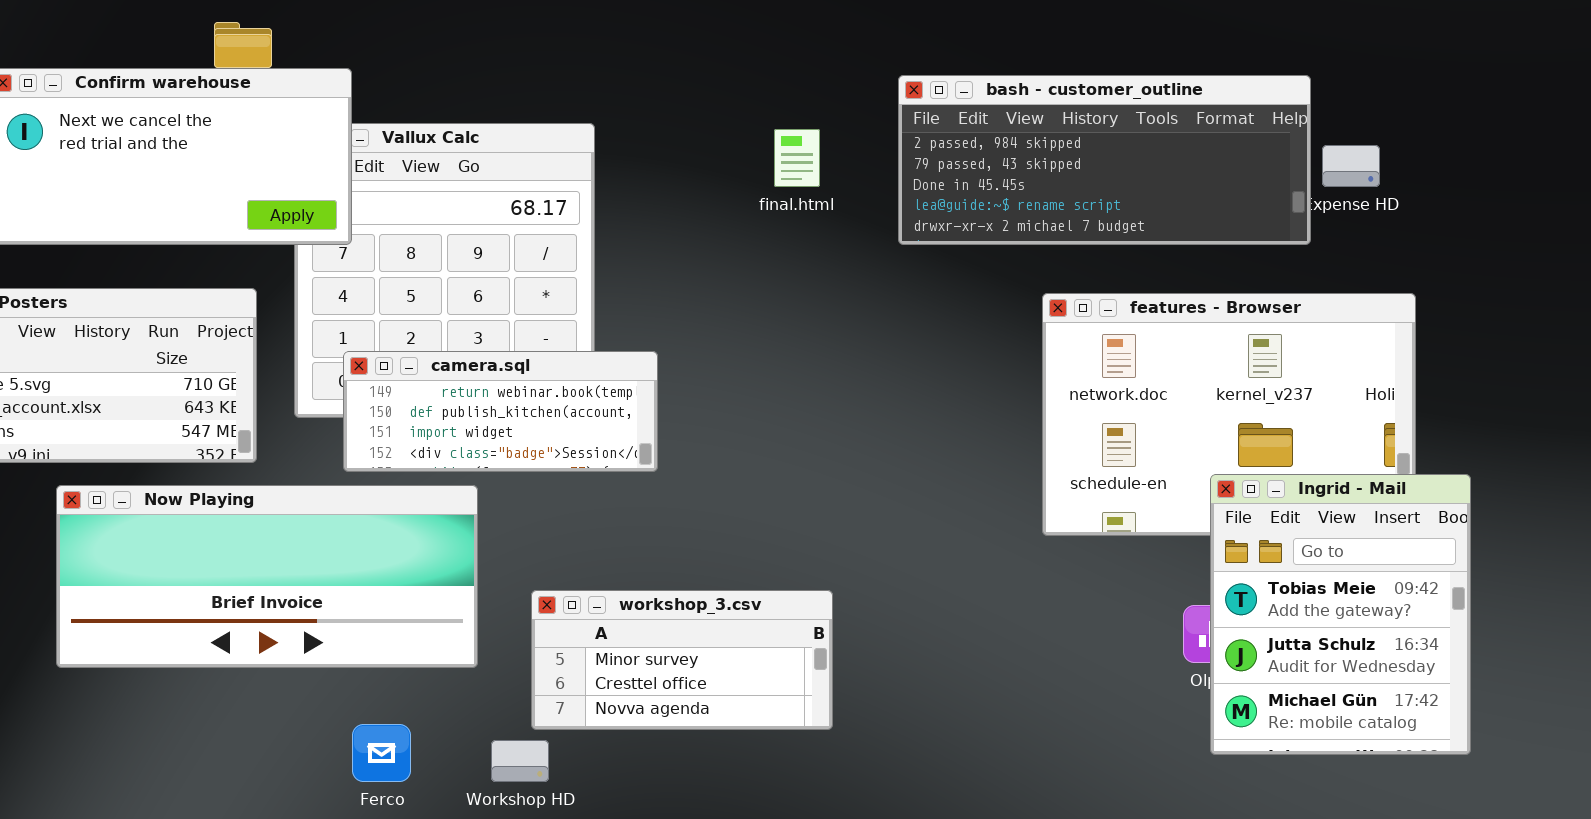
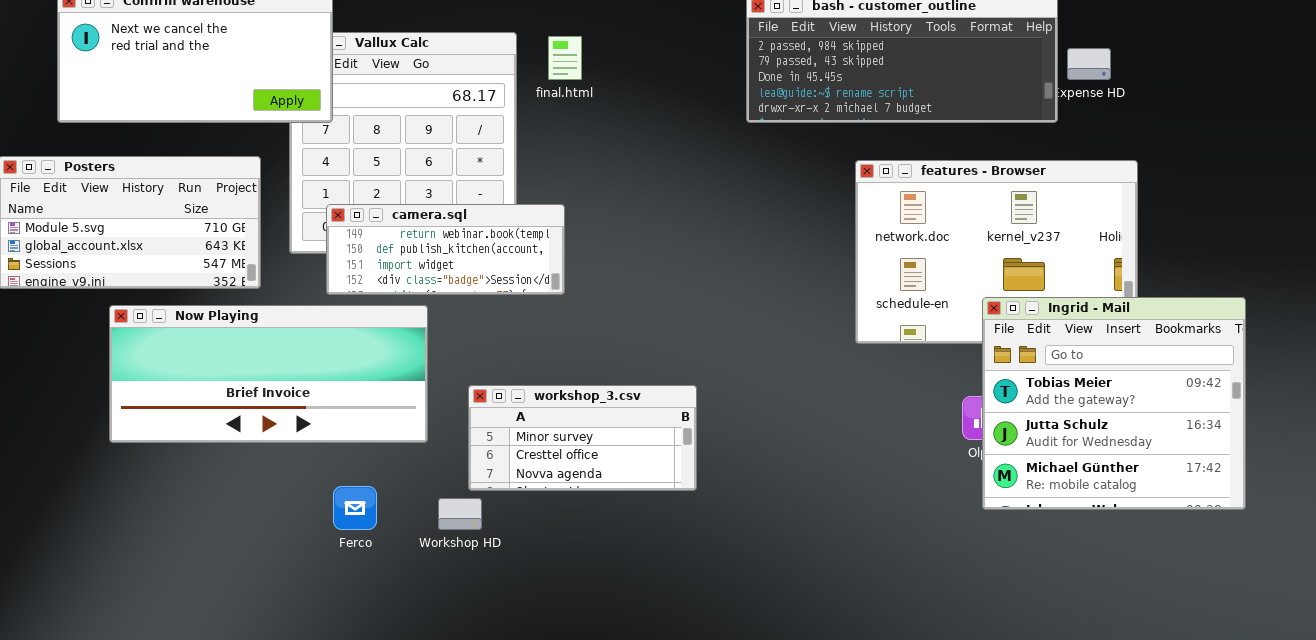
final.html: [774,129,820,187] -> [548,36,582,80], moved
Ingrid - Mail: [1210,474,1471,755] -> [982,297,1246,510], resized

